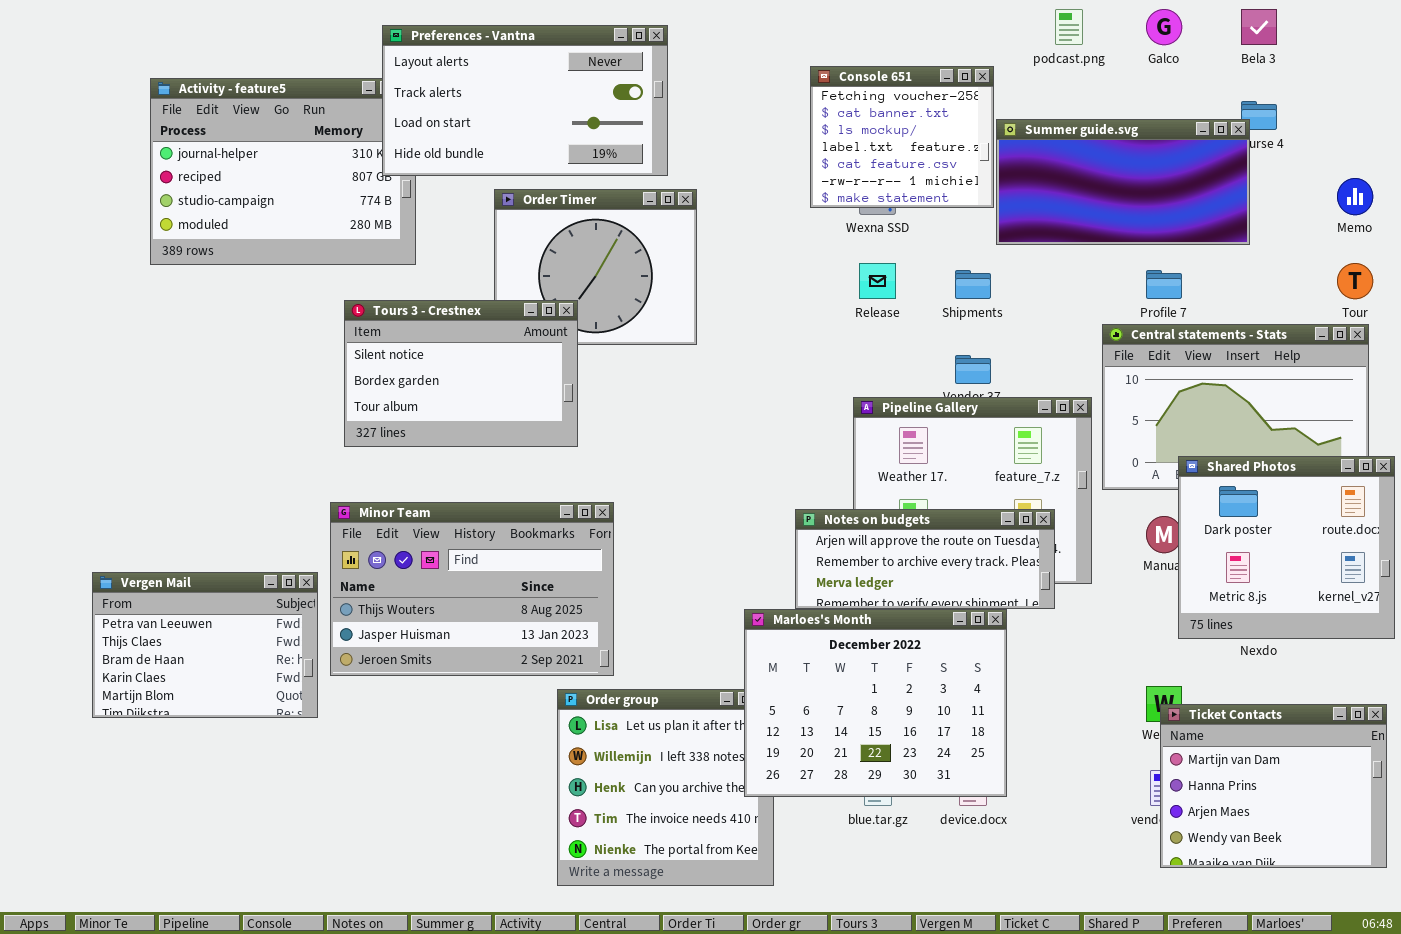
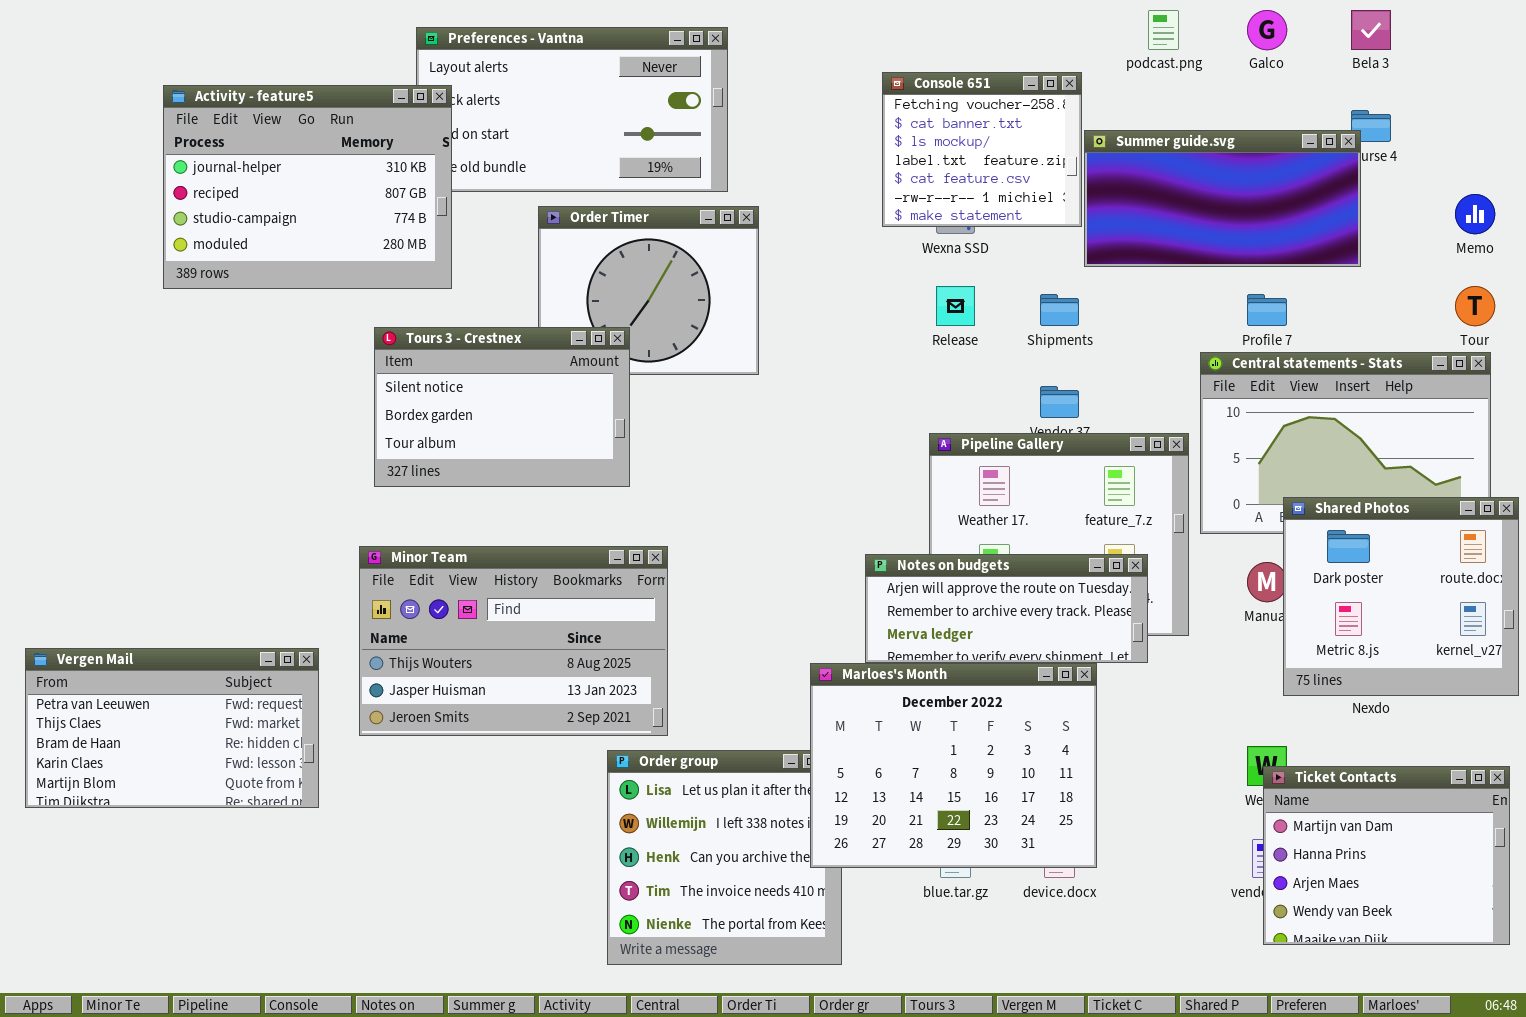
Activity - feature5: [150,78,416,265] -> [163,85,452,289], raised
Vergen Mail: [92,572,318,718] -> [25,648,319,808], moved, resized

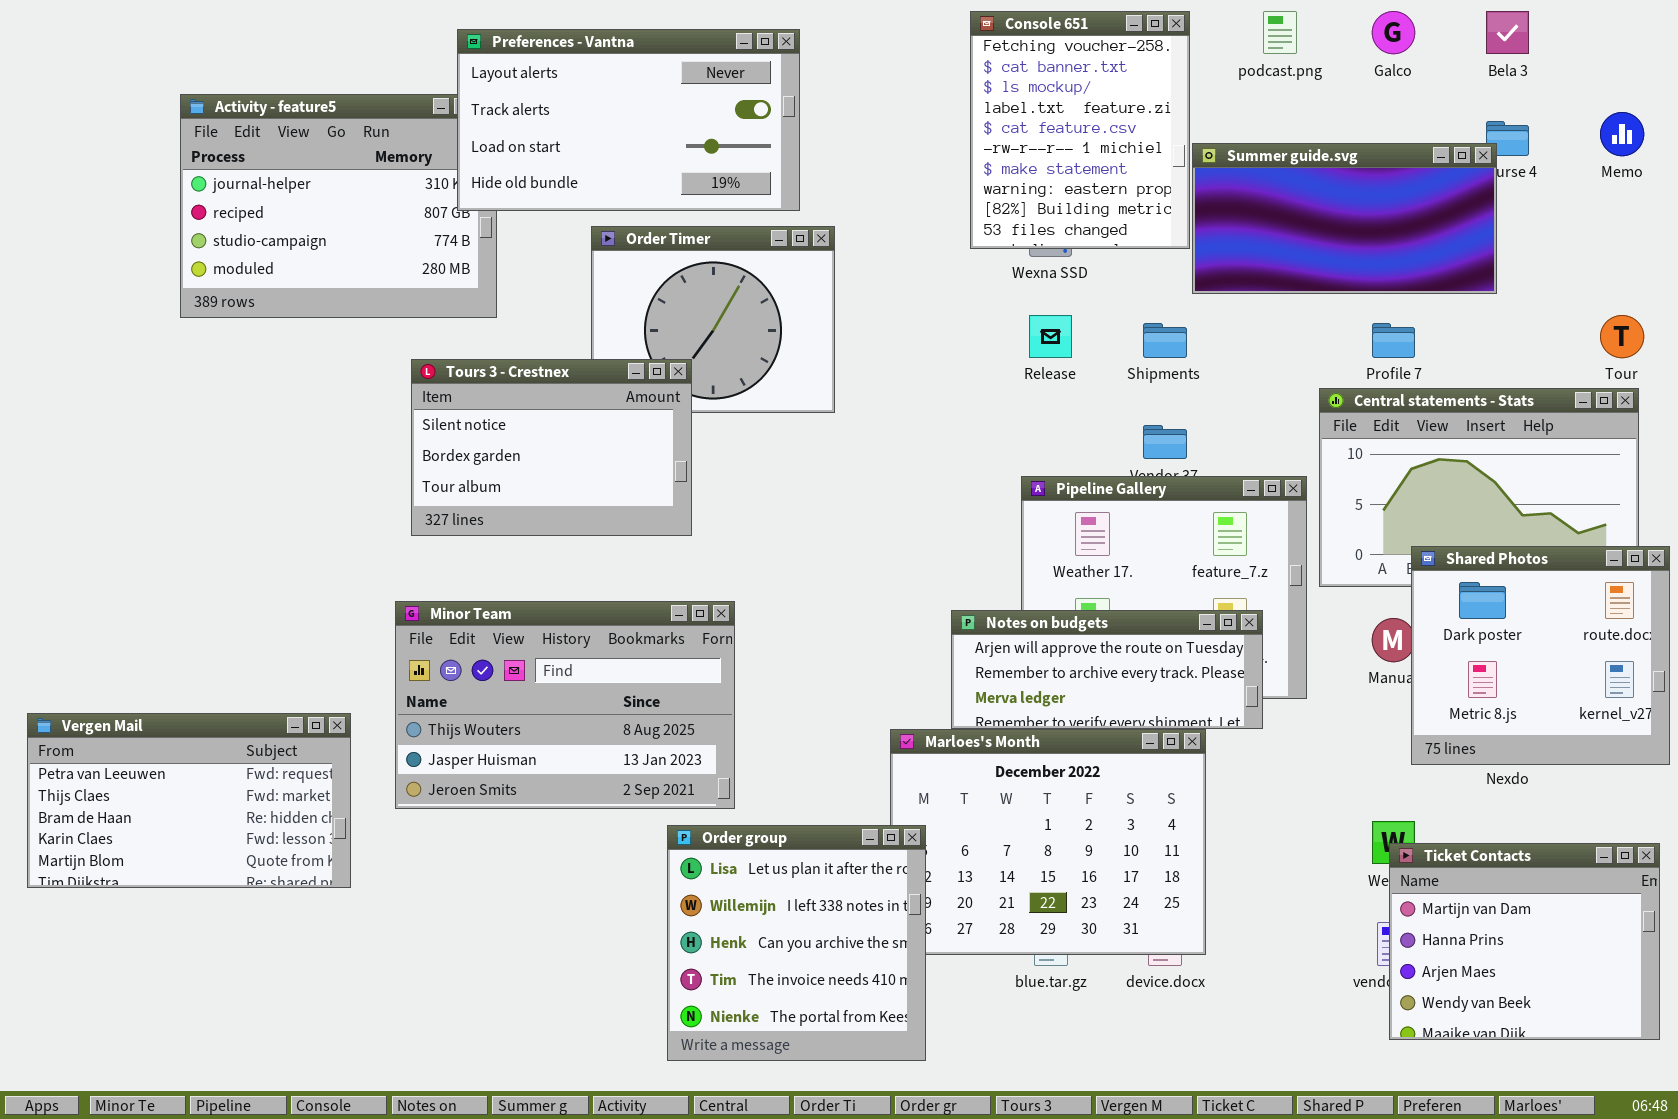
Preferences - Vantna: [416,27,728,192] -> [457,29,800,211], raised
Console 651: [882,72,1082,227] -> [970,11,1190,249], resized
Memo: [1455,194,1495,234] -> [1600,112,1644,156], moved
Order group: [607,750,842,965] -> [667,825,926,1061], raised

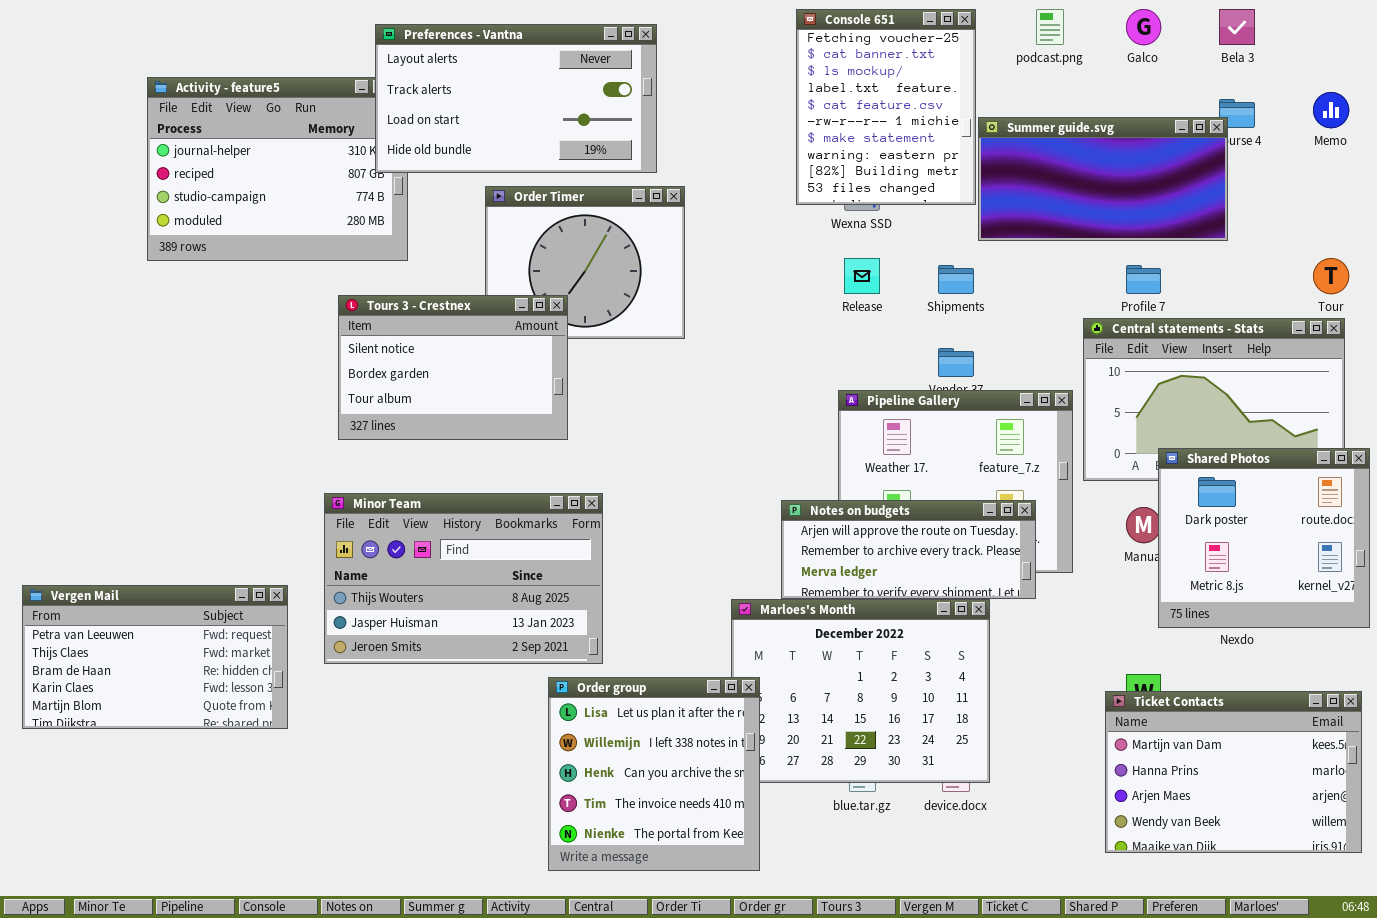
Ticket Contacts: [1389,843,1660,1040] -> [1105,691,1362,853], resized

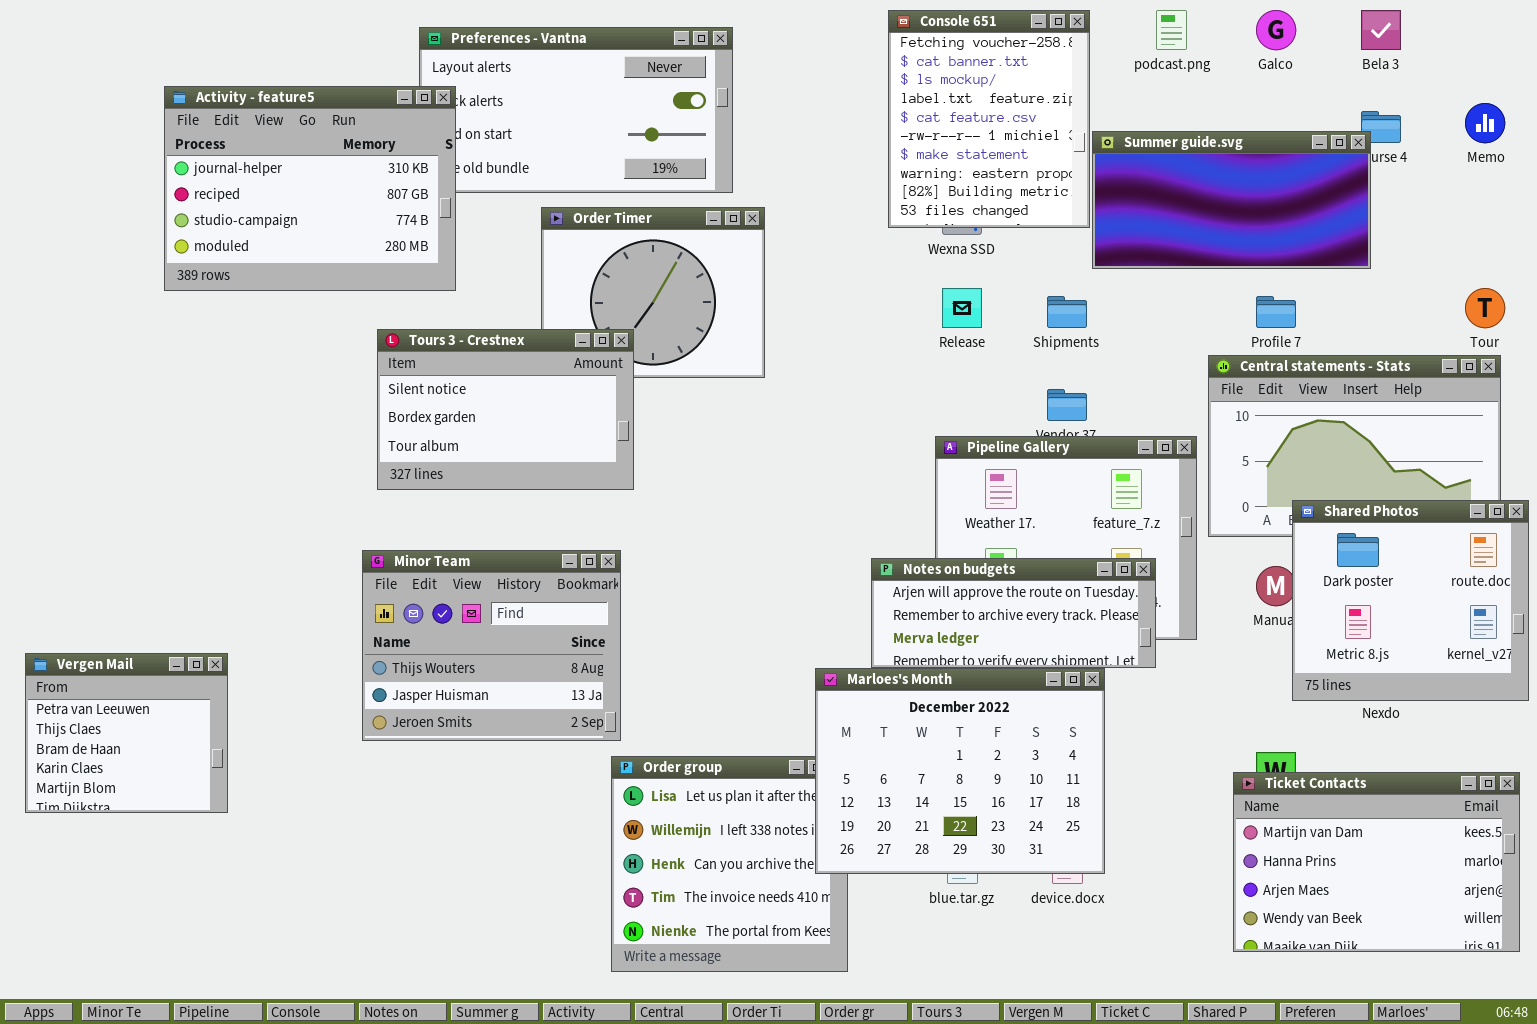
Activity - feature5: [147,77,408,261] -> [164,86,456,291], raised
Minor Team: [324,493,603,664] -> [362,550,621,741], resized
Vergen Mail: [22,585,288,729] -> [25,653,228,813], resized
Marloes's Month: [731,599,990,783] -> [815,668,1105,874], raised

